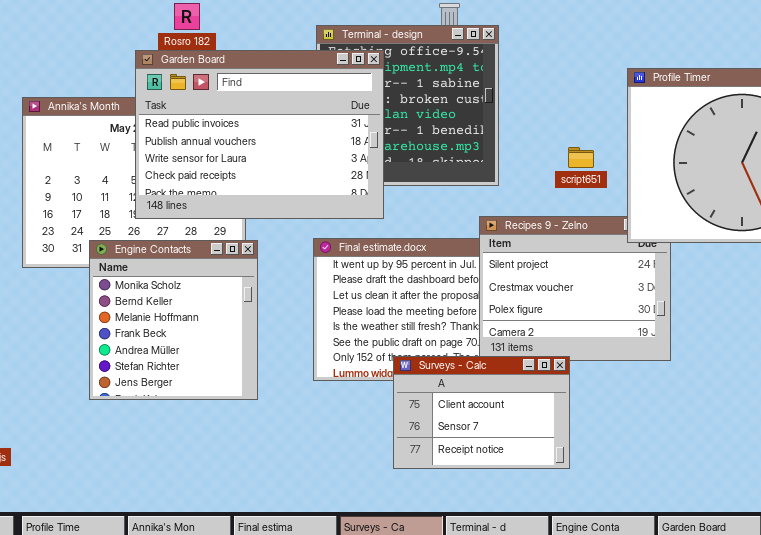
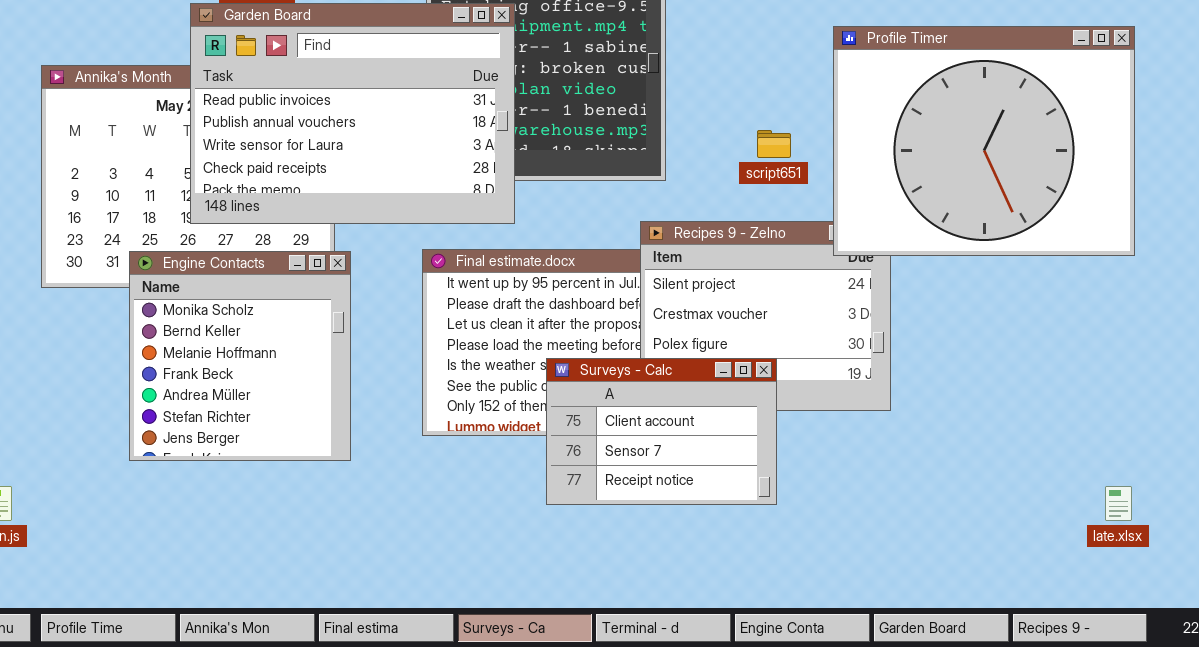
Surveys - Calc: [393,356,570,469] -> [546,358,777,505], moved

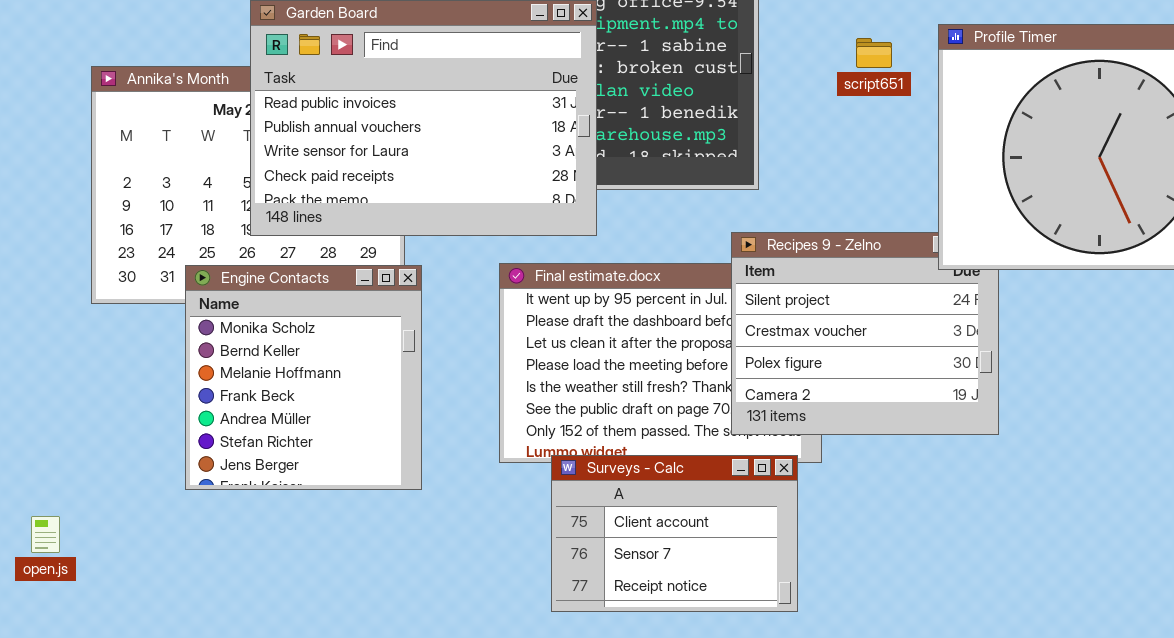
script651: [757,130,791,158] -> [856,38,892,68], moved
Surveys - Calc: [546,358,777,505] -> [551,455,798,612], moved

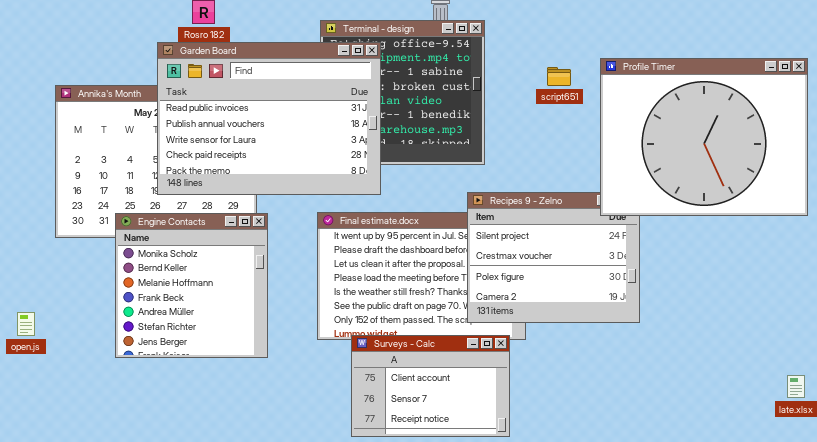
open.js: [31,516,60,553] -> [17,312,35,336], moved

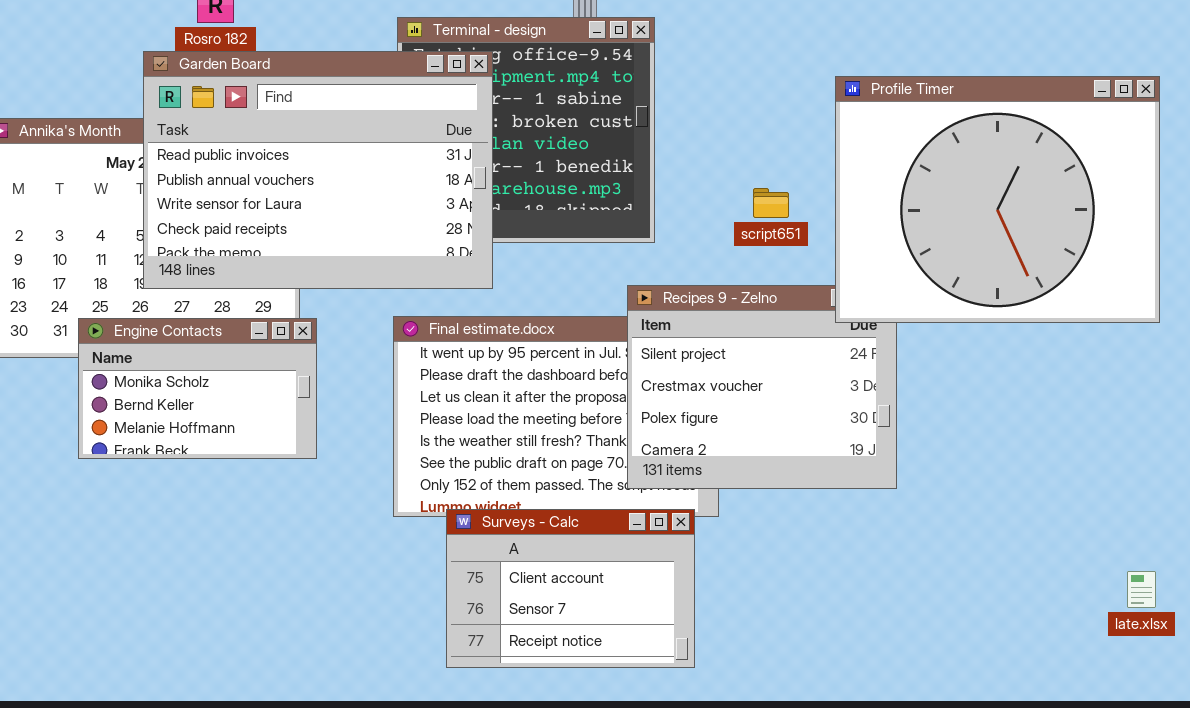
script651: [547,67,571,86] -> [753,188,789,218], moved
Engine Contacts: [115,213,268,358] -> [78,318,317,459], resized

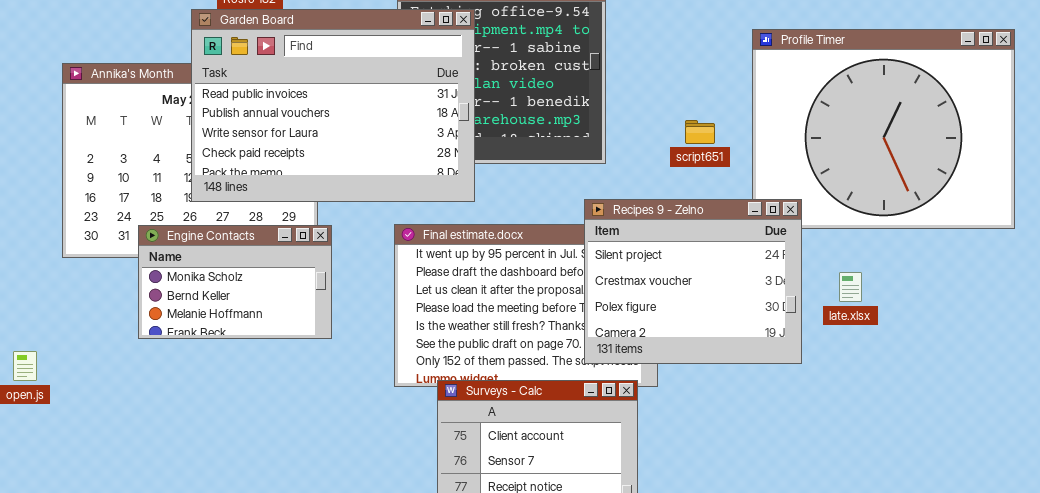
Recipes 9 - Zelno: [627,285,897,489] -> [584,199,802,364], raised
late.xlsx: [1127,571,1156,608] -> [839,272,862,302], moved

